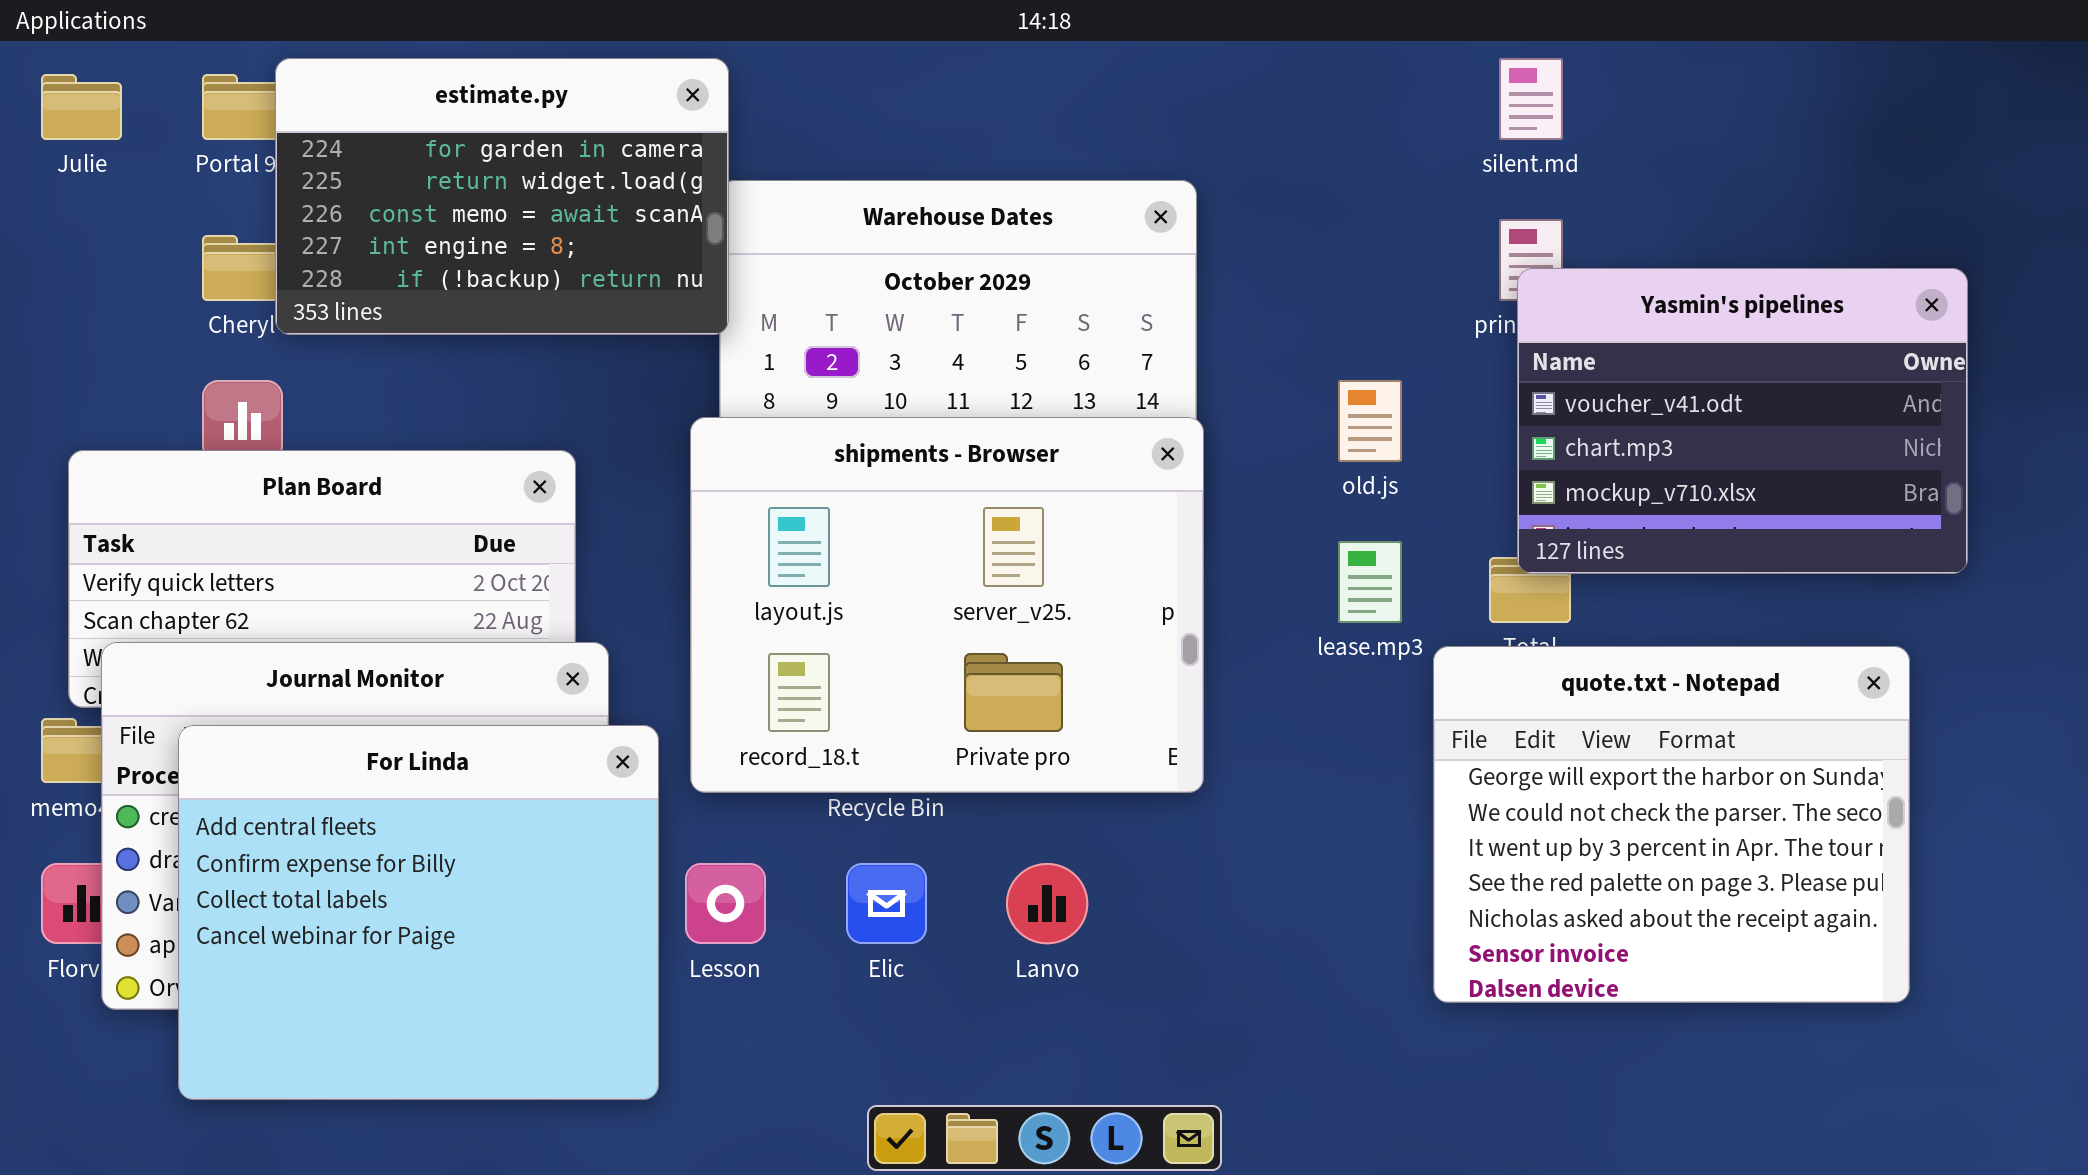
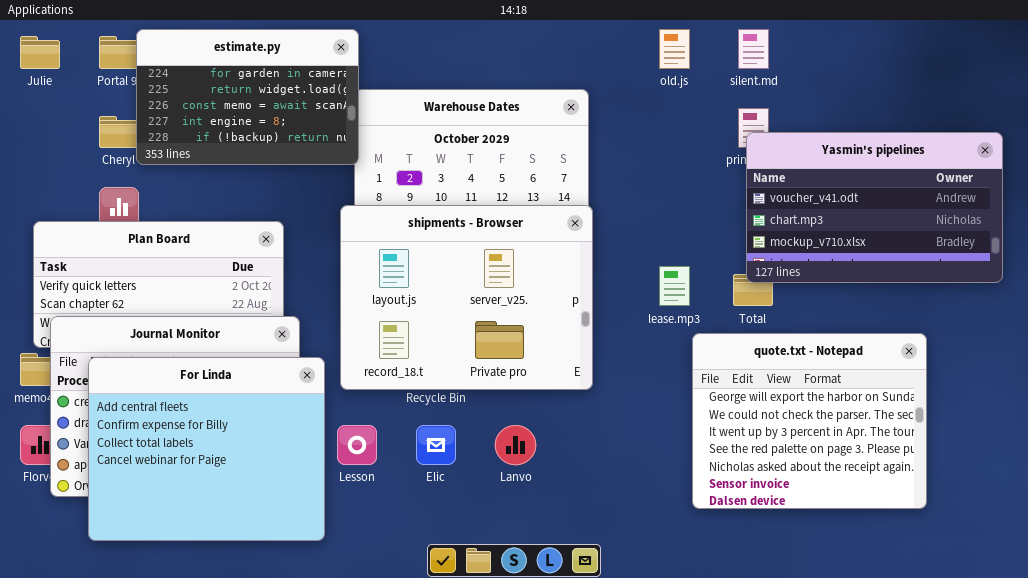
Yasmin's pipelines: [1517,268,1968,574] -> [746,132,1003,283], resized
old.js: [1338,380,1402,462] -> [659,29,690,69], moved
quote.txt - Notepad: [1433,646,1910,1003] -> [692,333,927,509], moved

